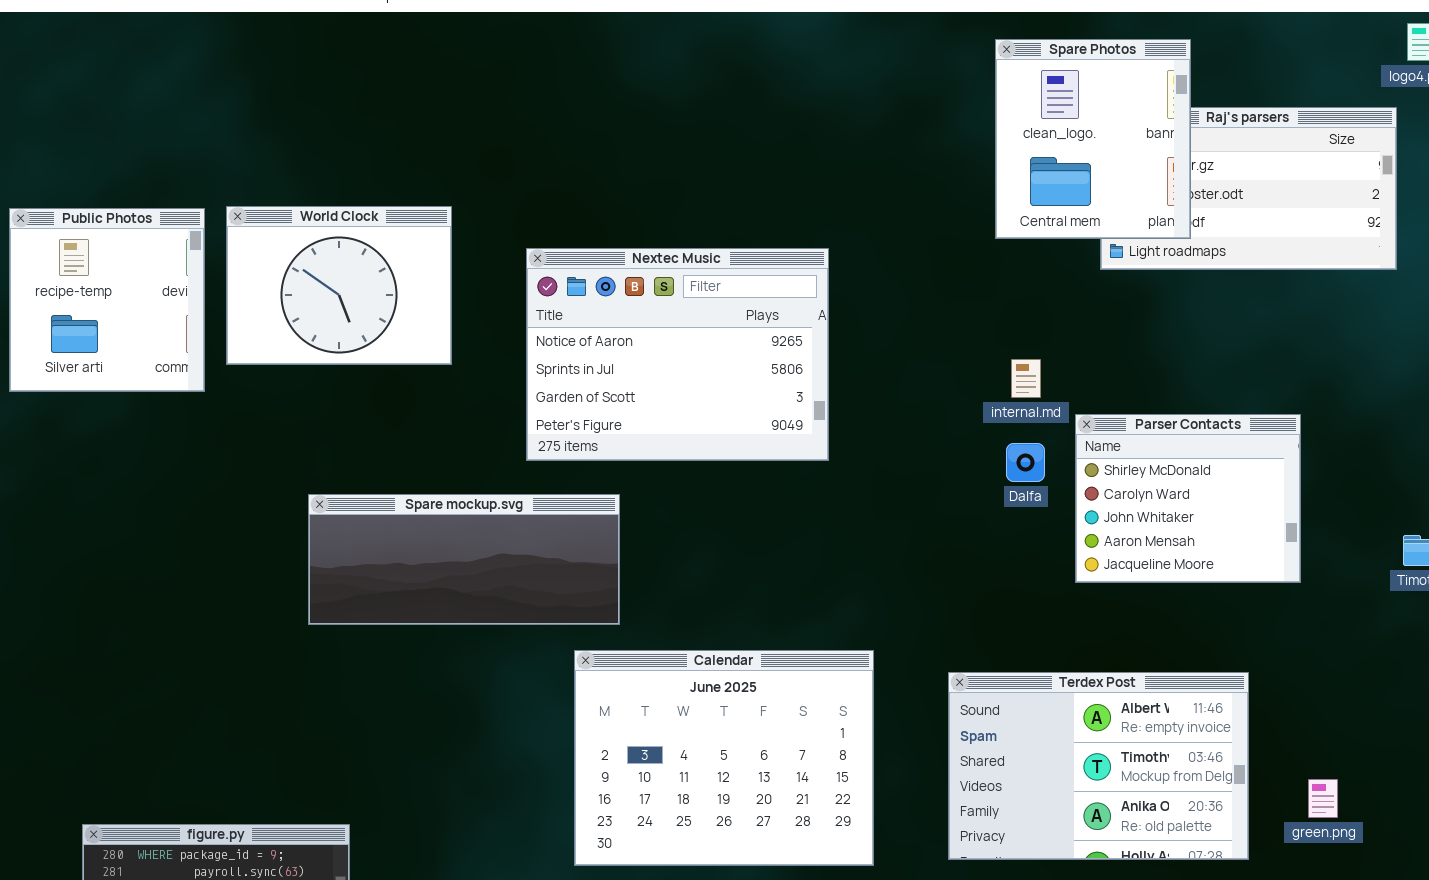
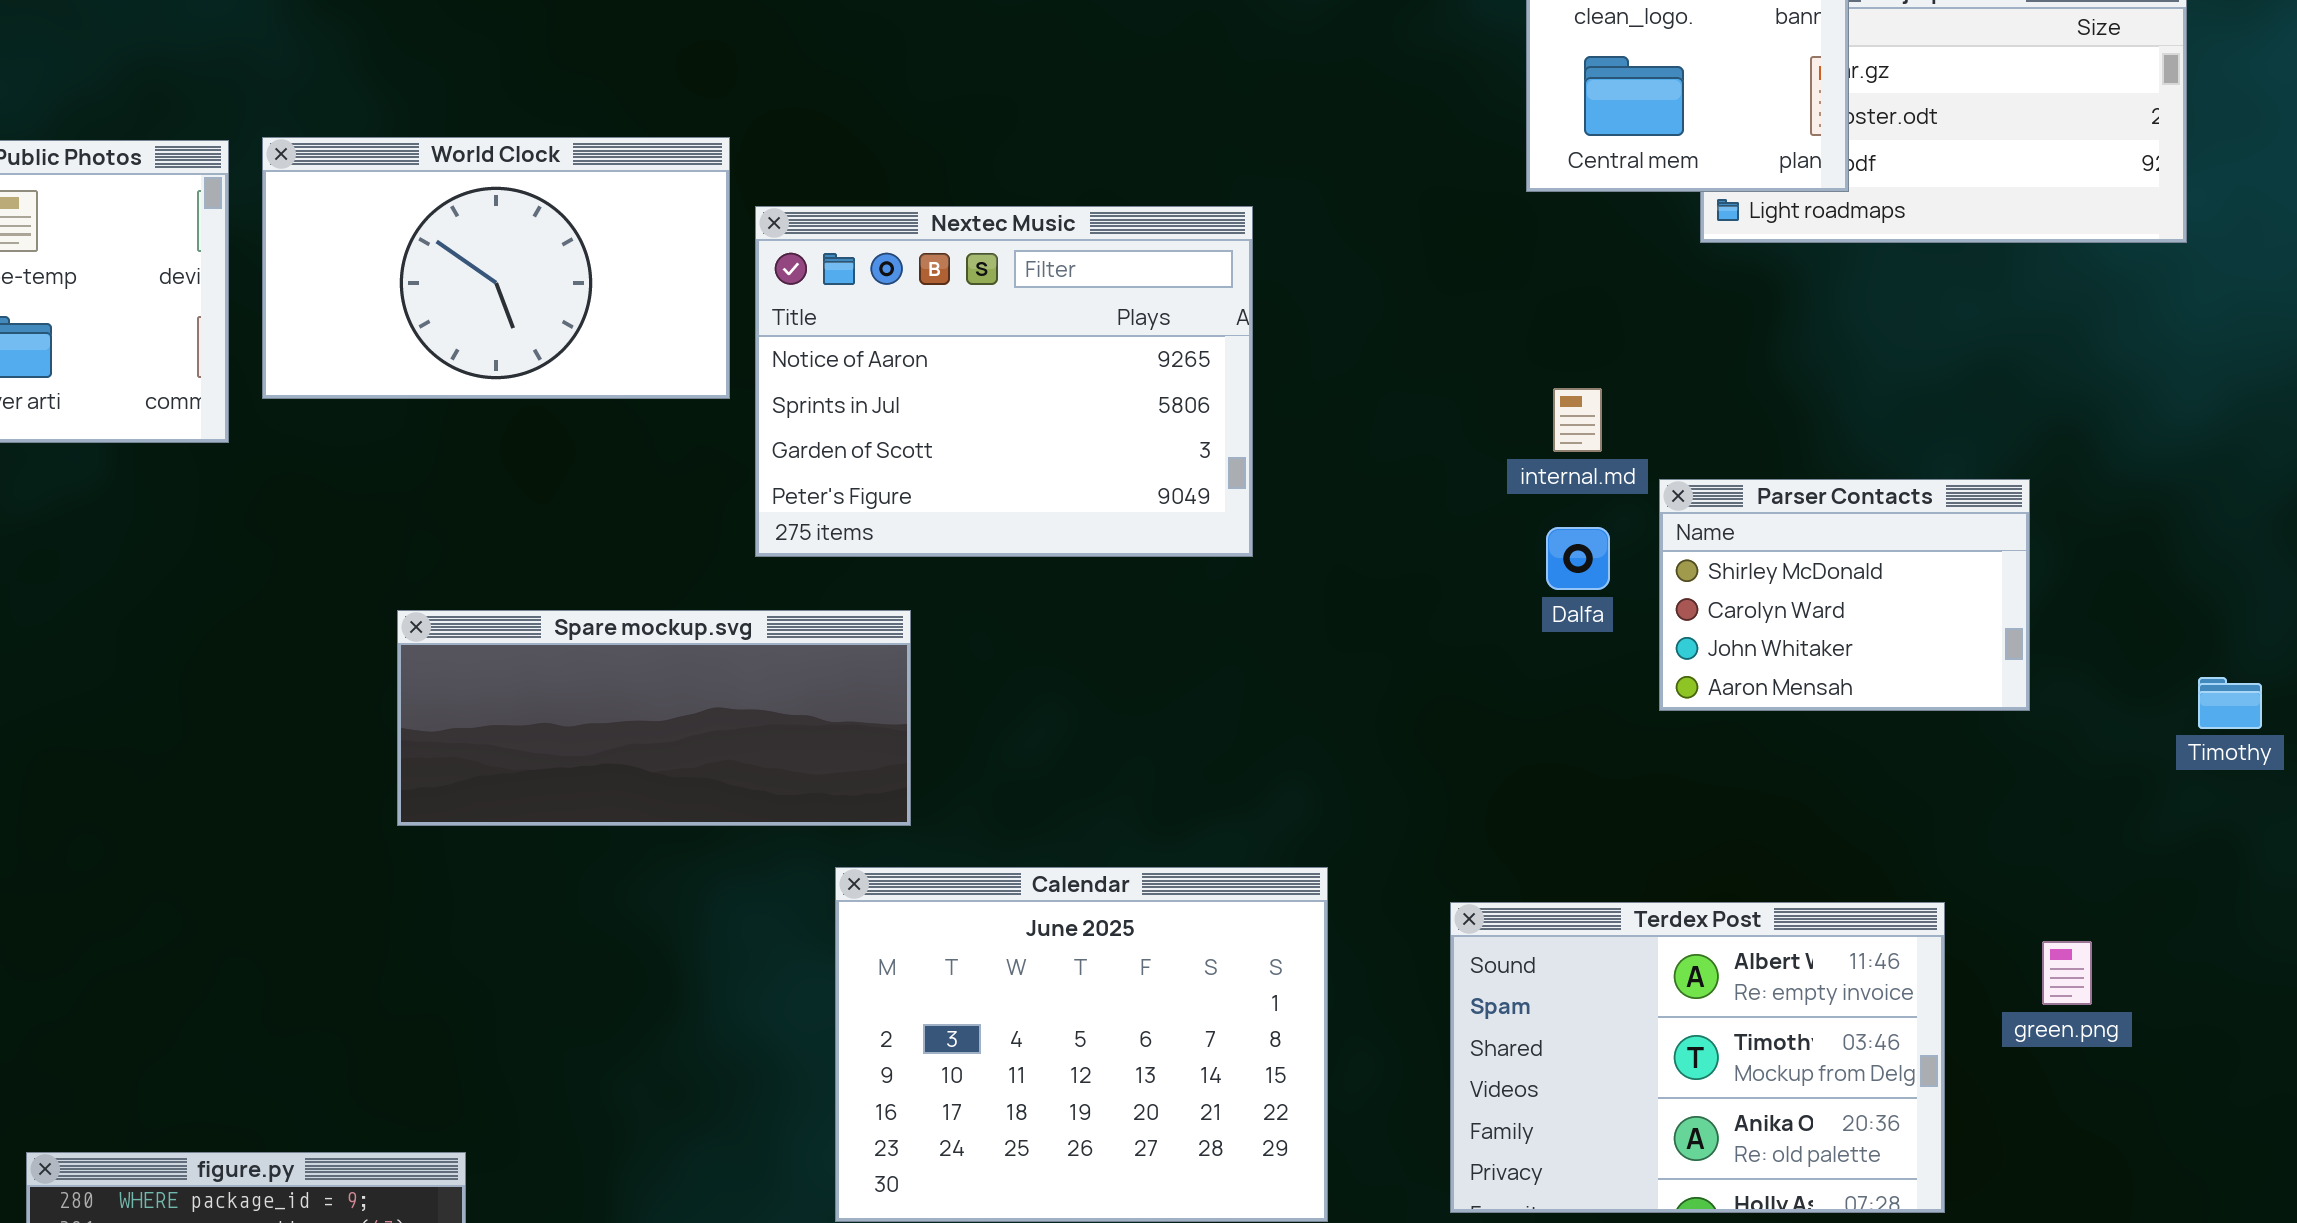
World Clock: [226,206,452,365] -> [262,137,730,399], resized
Parser Contacts: [1075,414,1301,583] -> [1659,479,2030,711], resized
green.png: [1308,779,1338,818] -> [2042,941,2092,1005], moved

